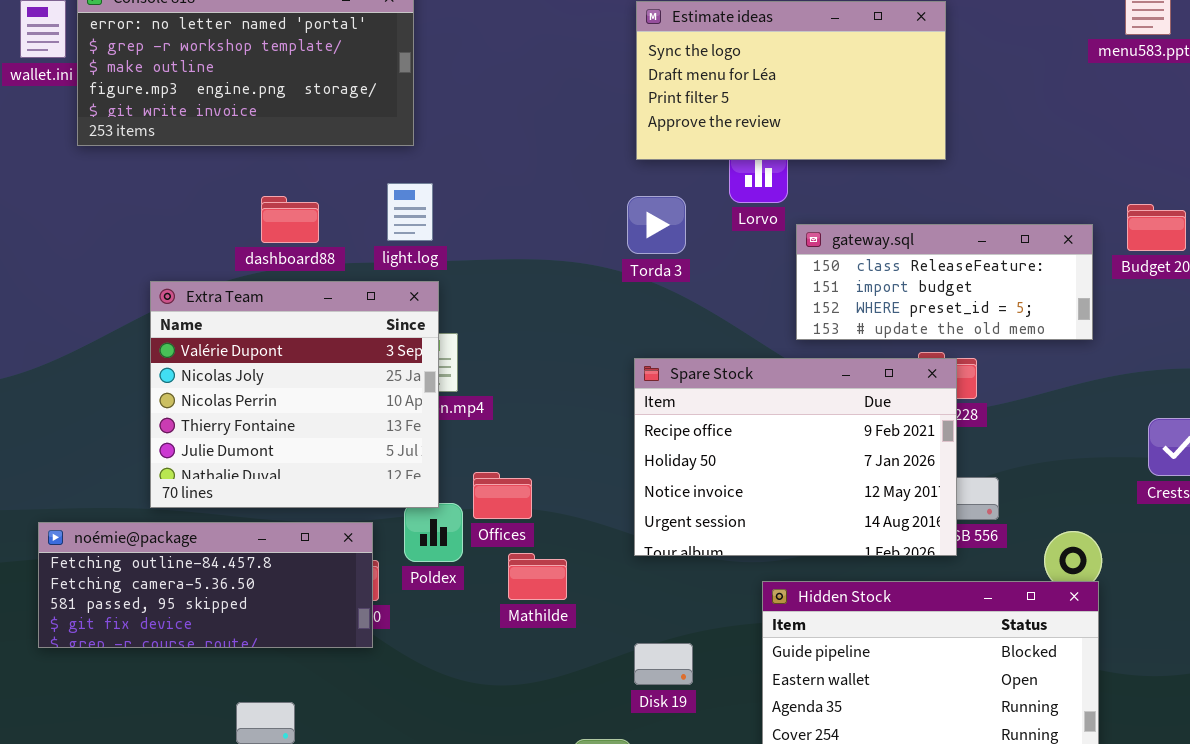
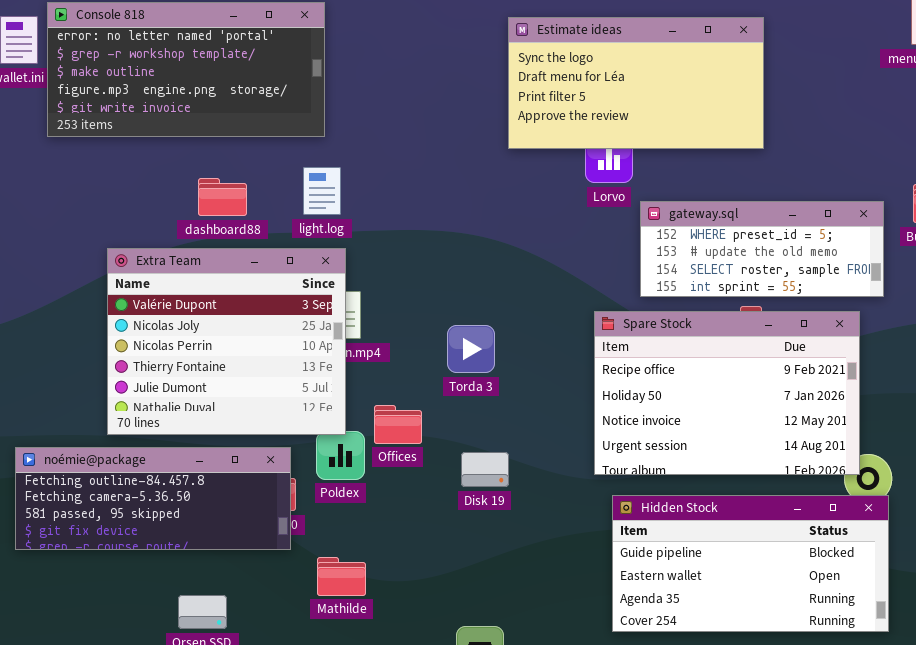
Torda 3: [627,196,686,254] -> [447,325,495,373], moved
gateway.sql: [796,224,1093,340] -> [640,201,884,297], scrolled down 2 rows
Spare Stock: [634,358,957,556] -> [594,311,860,475], moved
Mathilde: [508,553,567,600] -> [317,557,366,596], moved
Disk 19: [634,643,693,685] -> [461,452,509,487], moved

